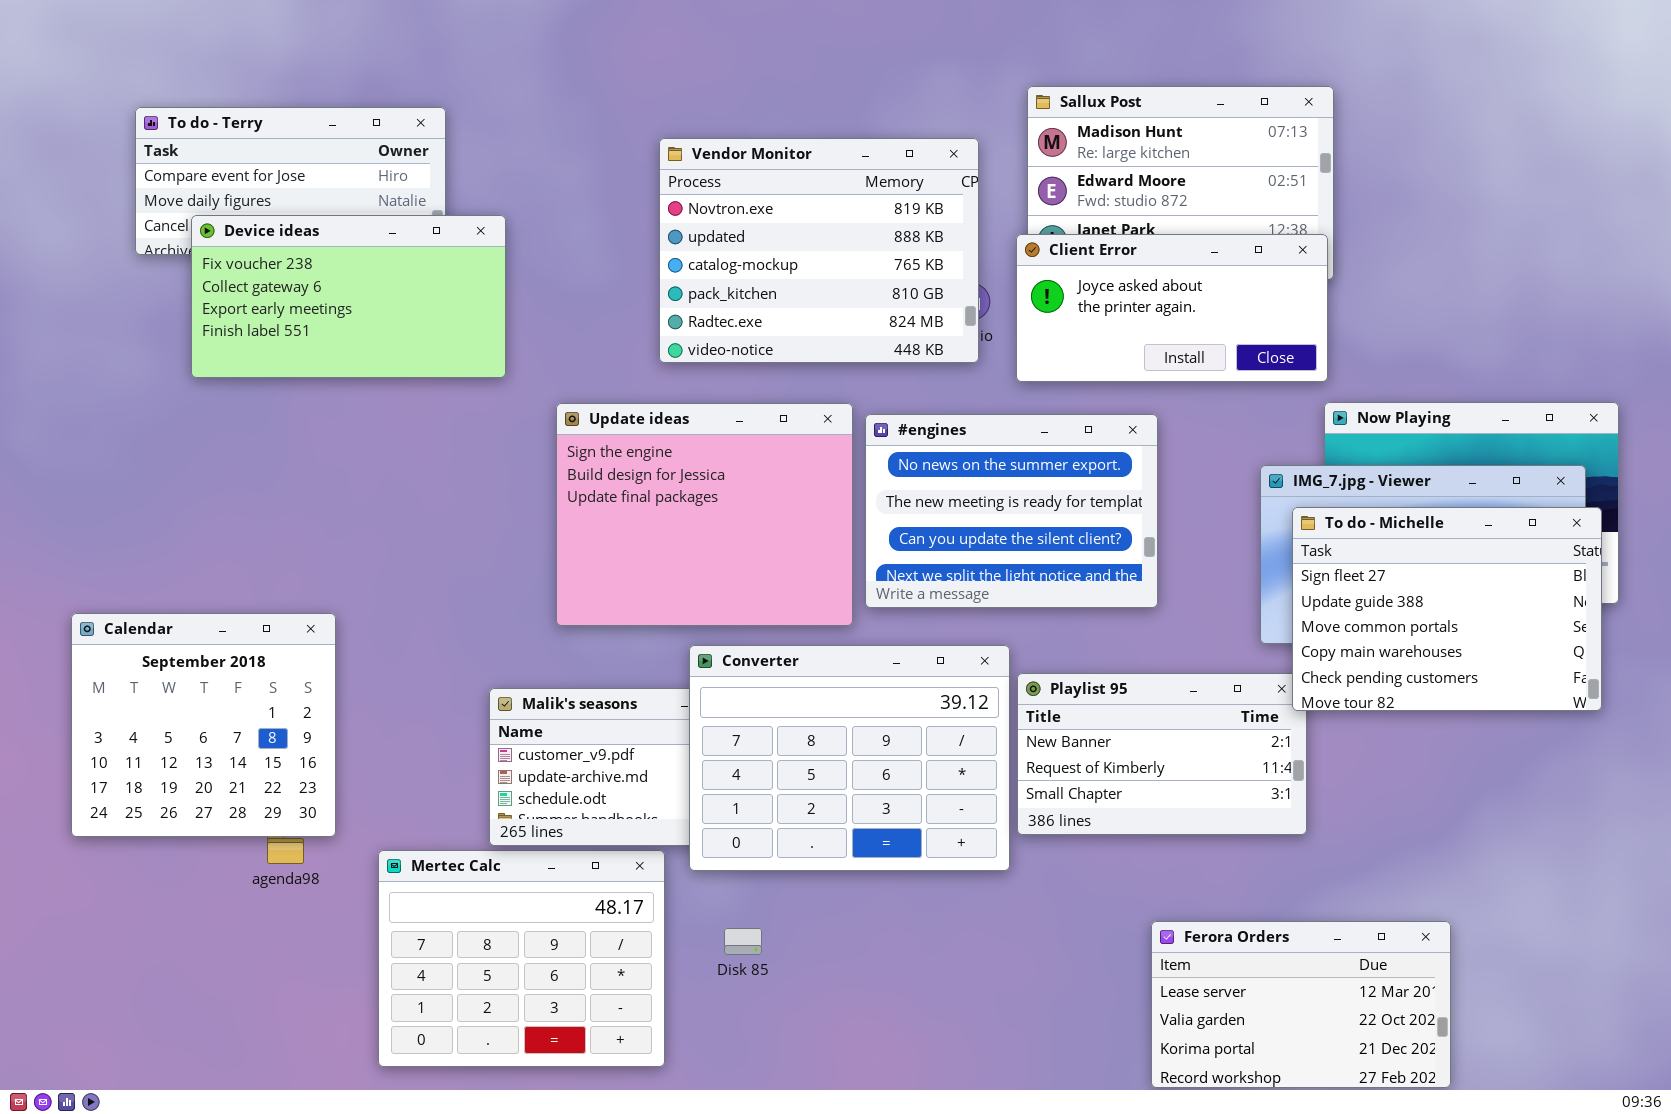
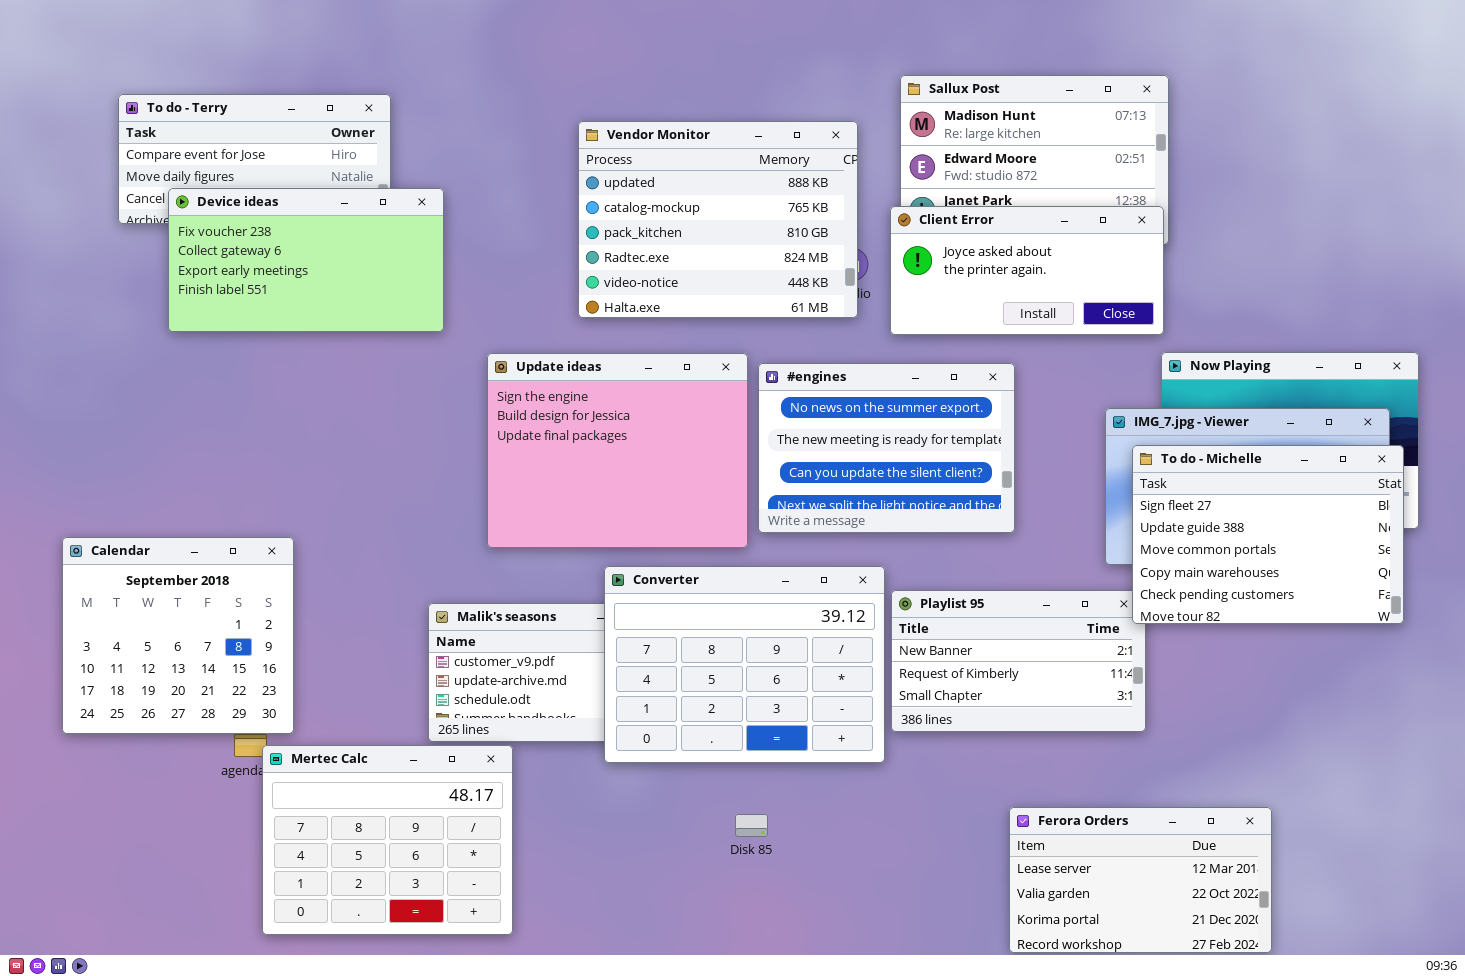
Vendor Monitor: [659,138,979,363] -> [578,121,858,318], scrolled down 1 row
Mertec Calc: [378,850,665,1067] -> [262,745,513,935], moved
Disk 85: [724,928,762,955] -> [735,814,768,837], moved

